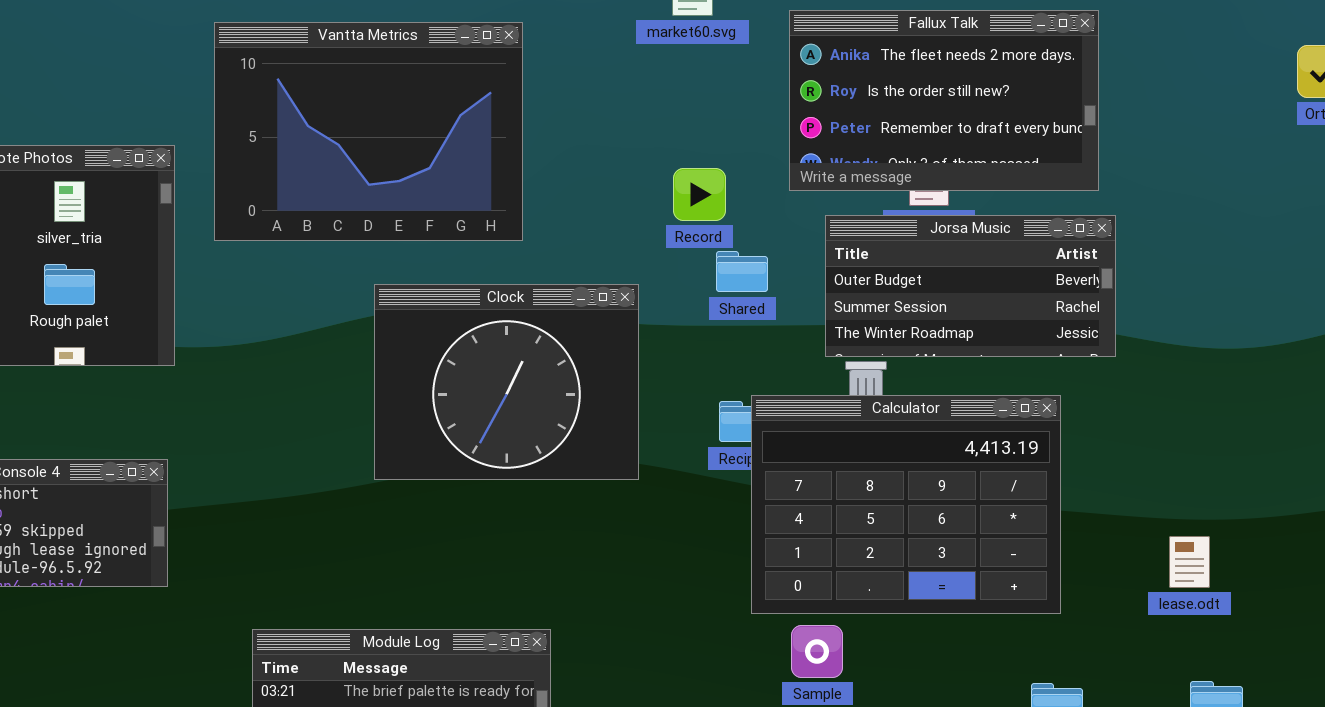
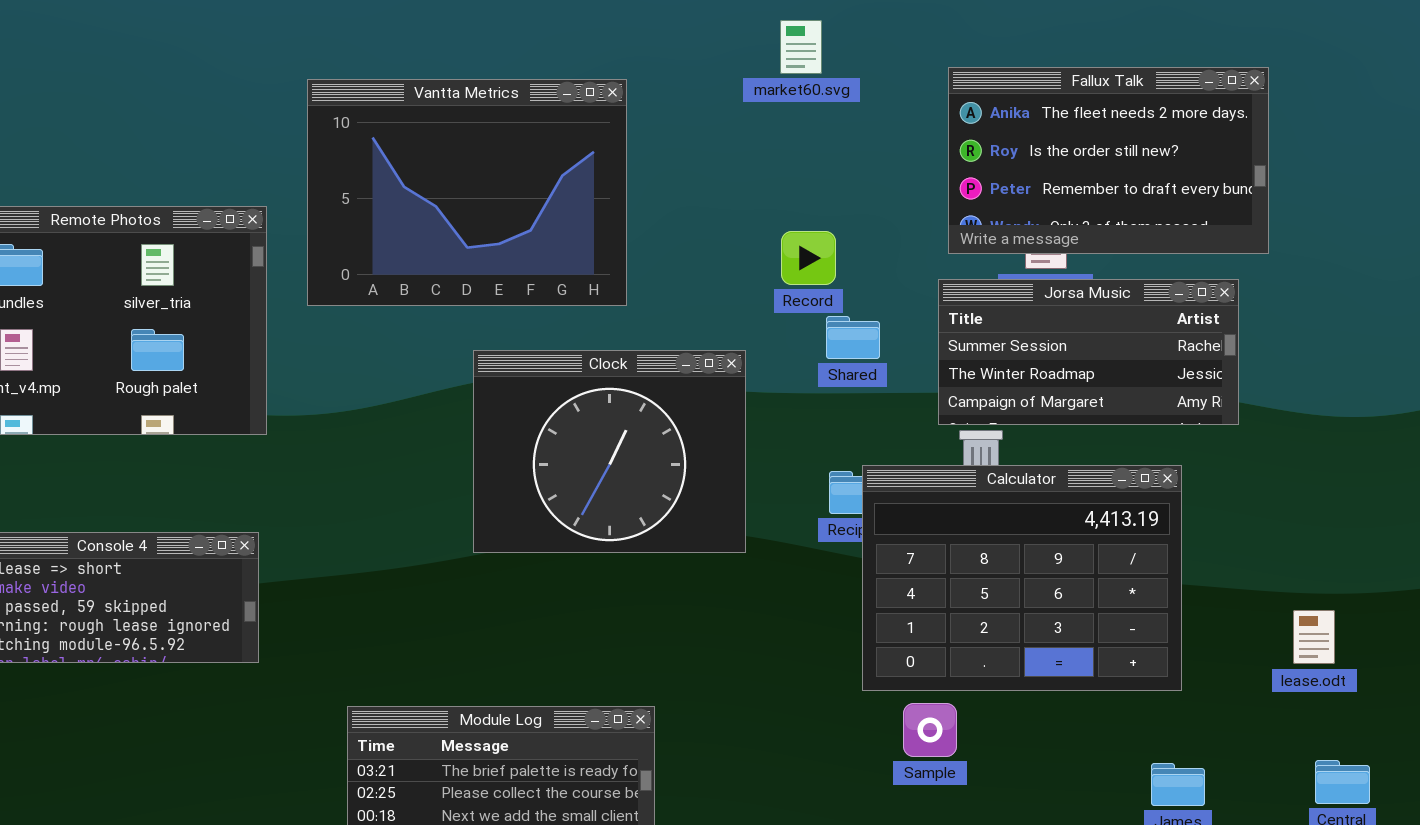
Fallux Talk: [789,10,1099,191] -> [948,67,1269,254], moved
Jorsa Music: [825,215,1116,357] -> [938,279,1239,425], scrolled down 1 row

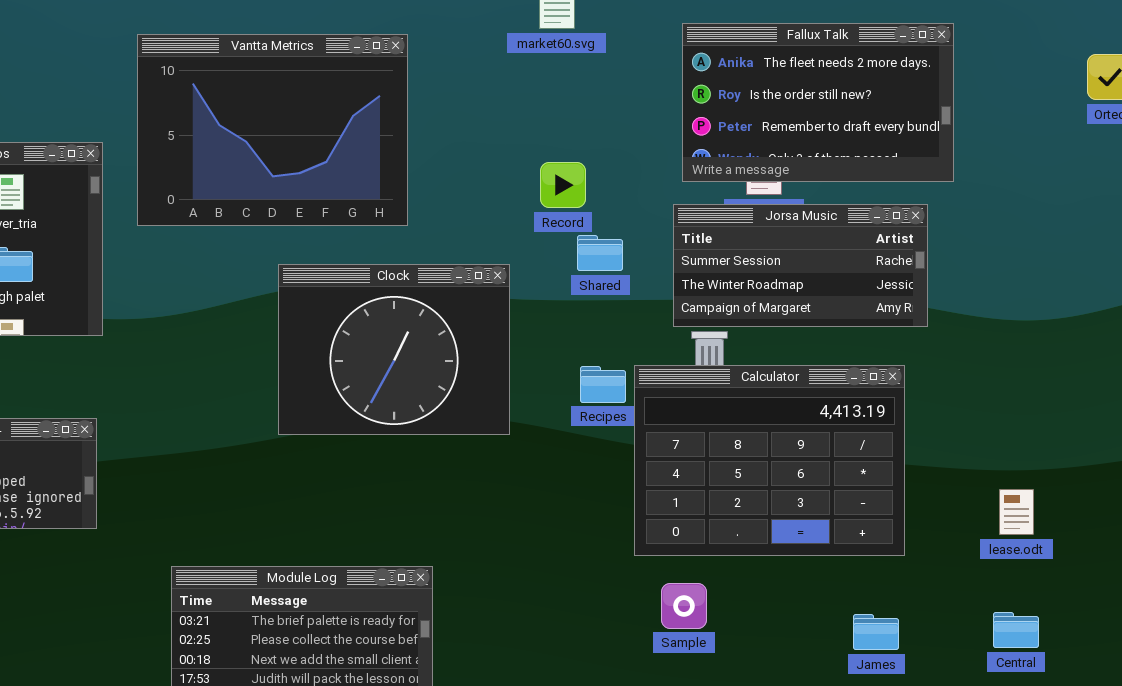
Calculator: [862,465,1182,691] -> [634,365,905,556], moved
lease.odt: [1293,610,1335,664] -> [999,489,1034,535], moved
Sample: [903,703,957,757] -> [661,583,707,629], moved

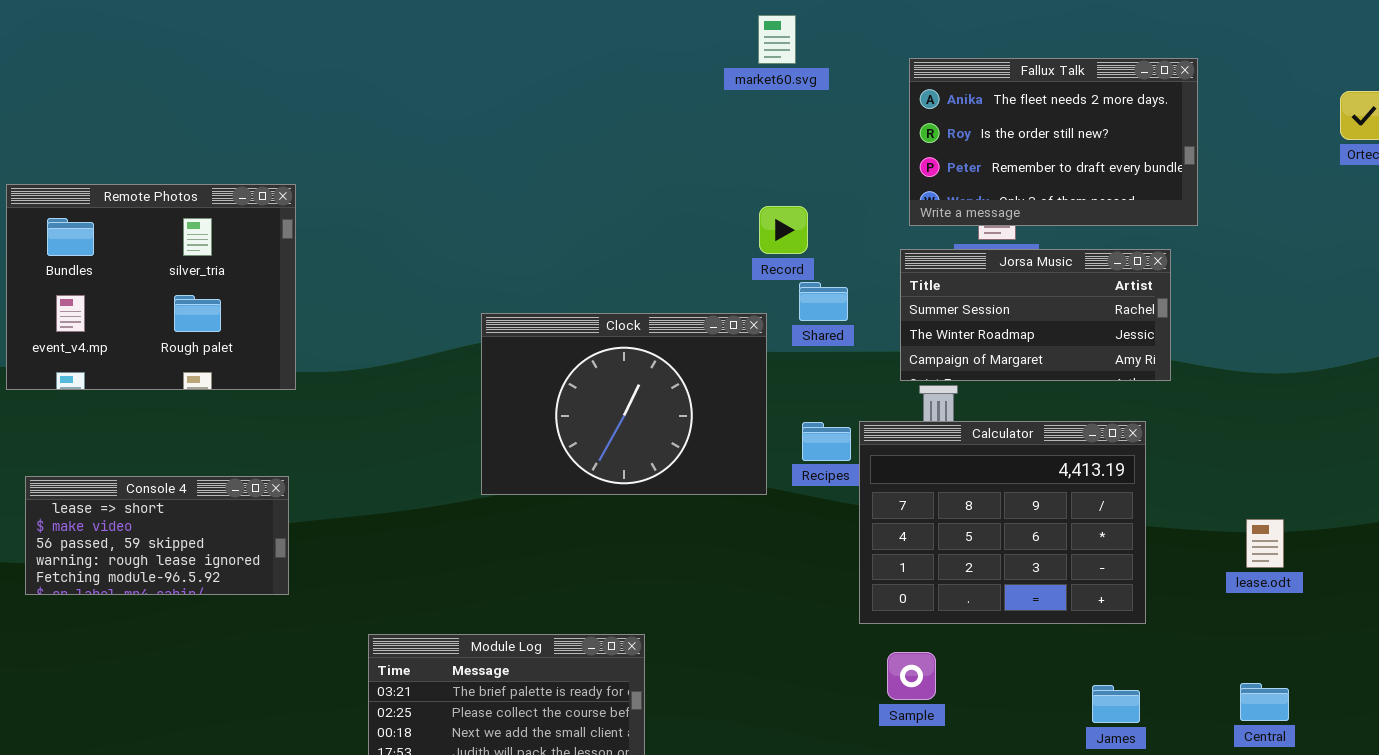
Vantta Metrics: [137,34,408,226] -> none, closed
Clock: [278,264,510,435] -> [481,313,767,495], resized
lease.odt: [999,489,1034,535] -> [1246,519,1284,568], moved

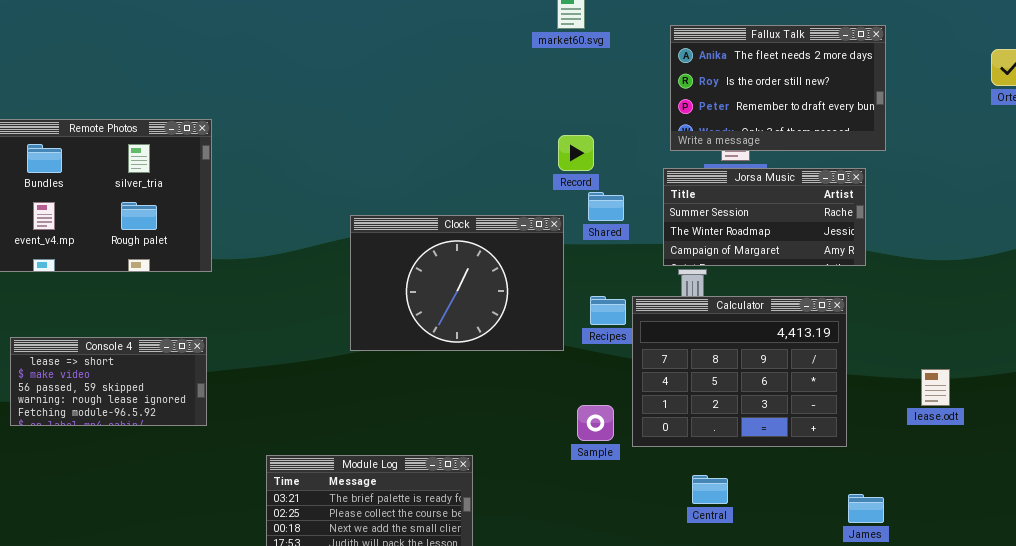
Sample: [887,652,936,700] -> [577,405,614,441], moved
Central: [1240,683,1289,721] -> [692,475,728,504], moved
James: [1092,685,1140,723] -> [848,494,884,523], moved

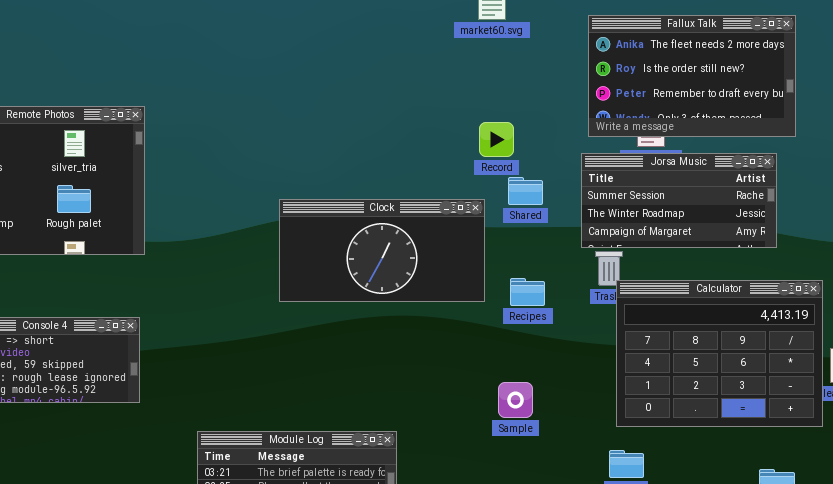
Clock: [350,215,564,351] -> [279,199,485,302], resized
Calculator: [632,296,847,447] -> [616,280,823,427], moved

